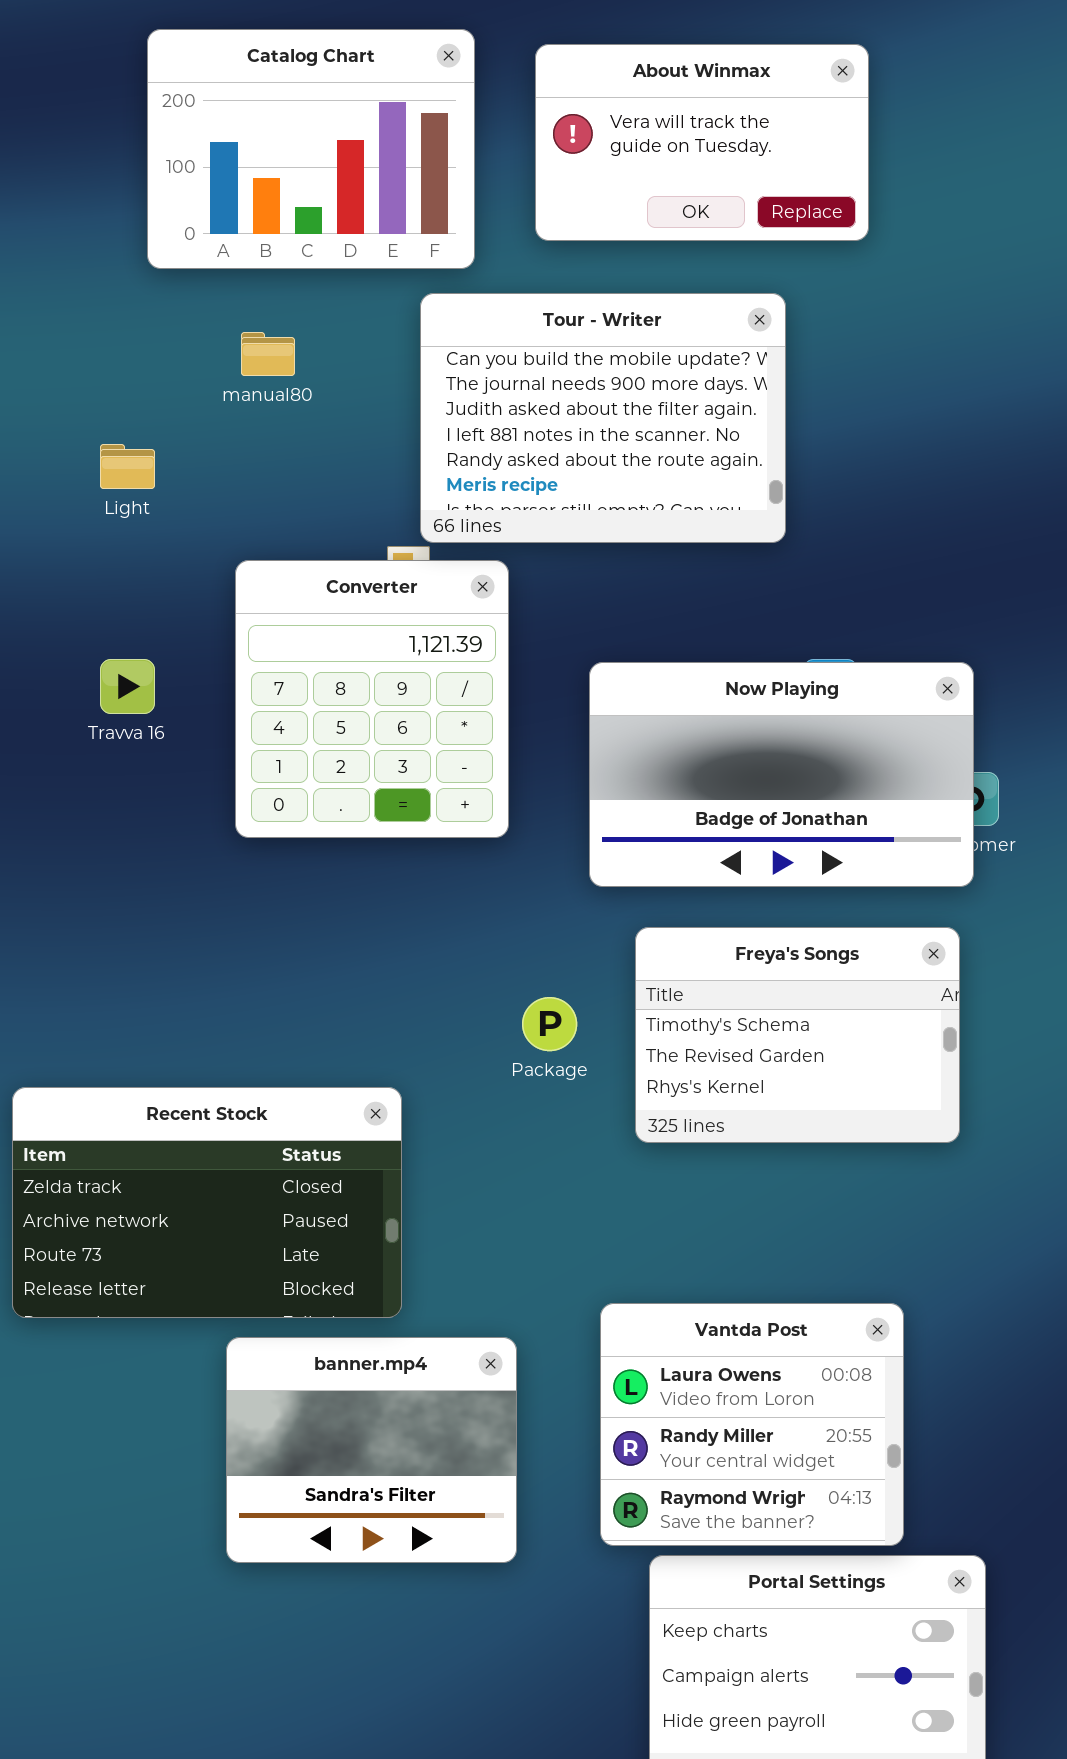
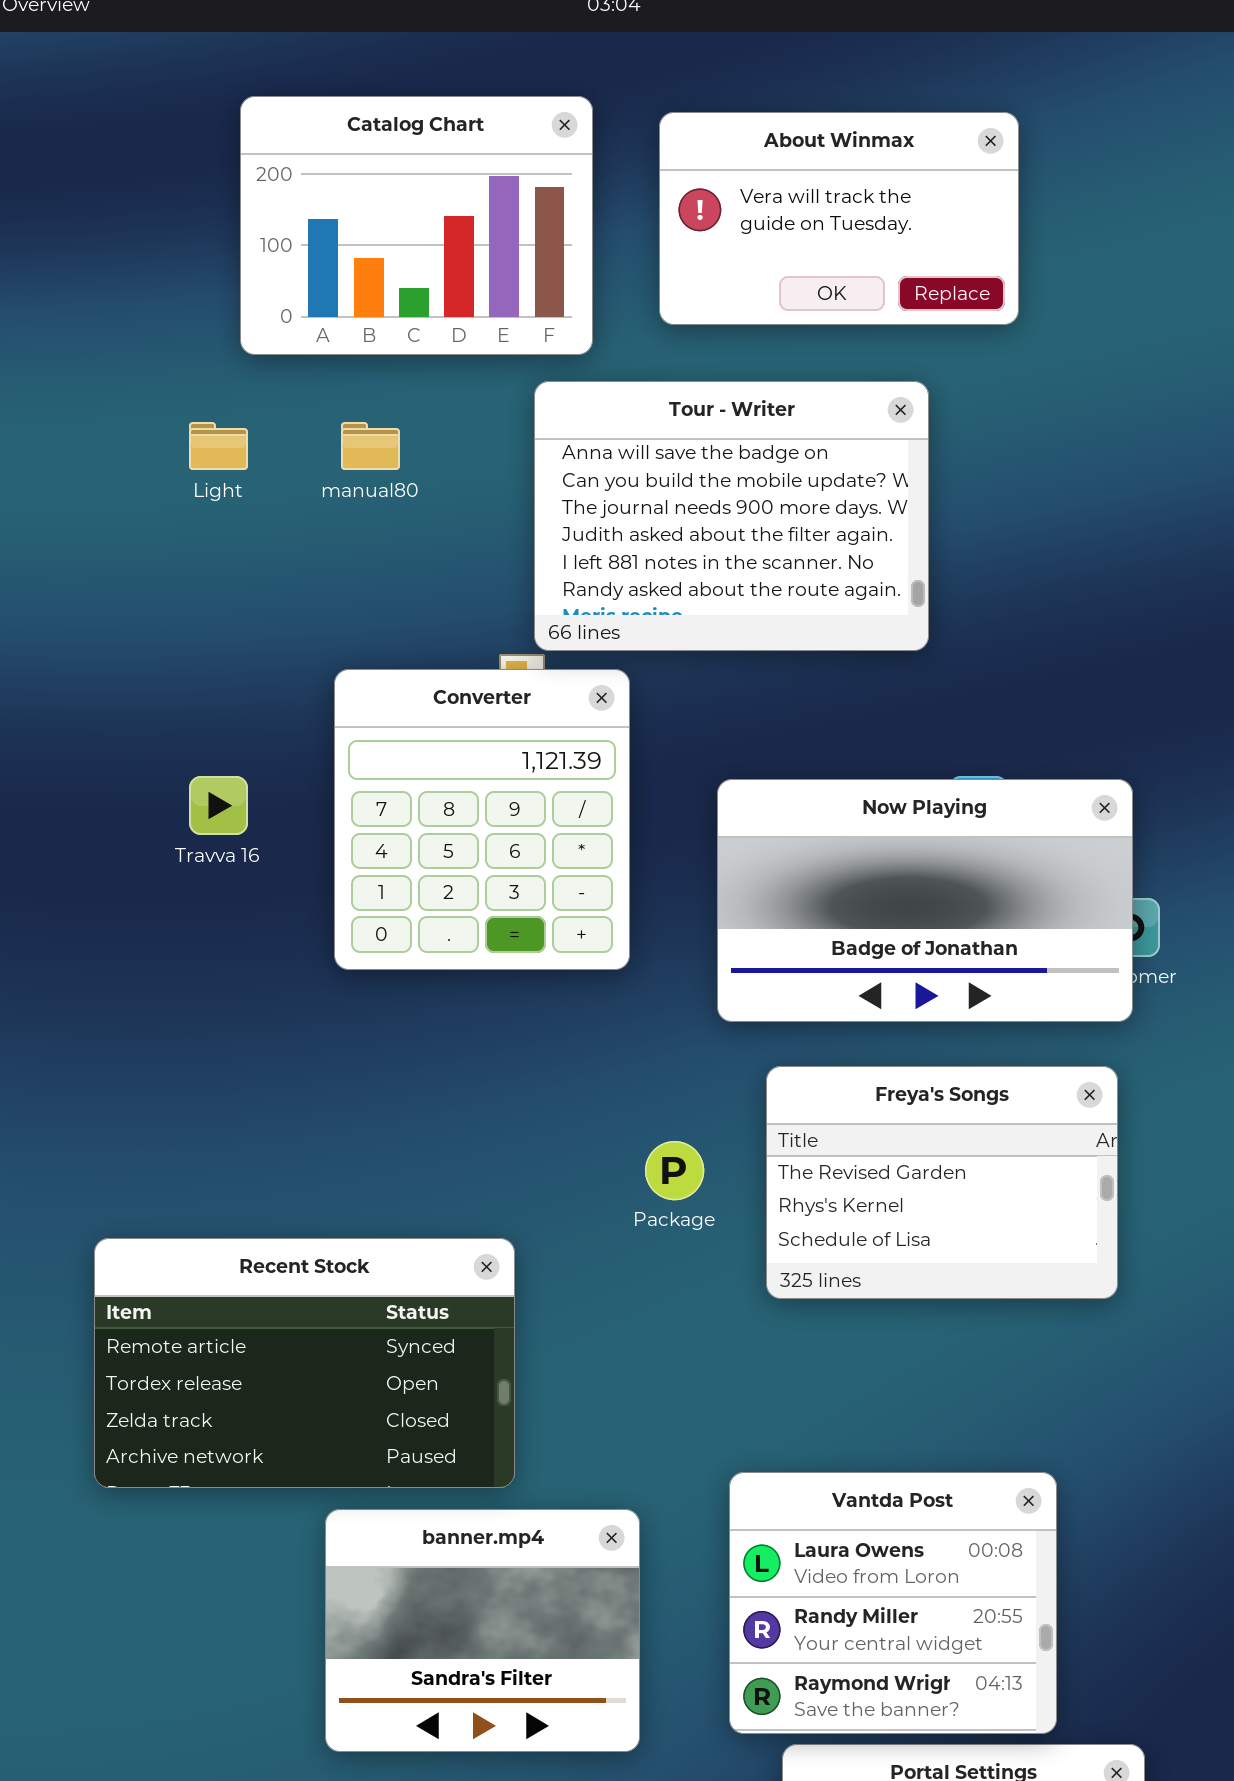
Tour - Writer: [420,293,786,543] -> [534,381,929,651], scrolled up 1 row
Light: [100,444,155,489] -> [189,422,248,470], moved
Freya's Songs: [635,927,960,1143] -> [766,1066,1118,1299], scrolled down 1 row
Recent Stock: [12,1087,402,1318] -> [94,1238,515,1488], scrolled up 2 rows

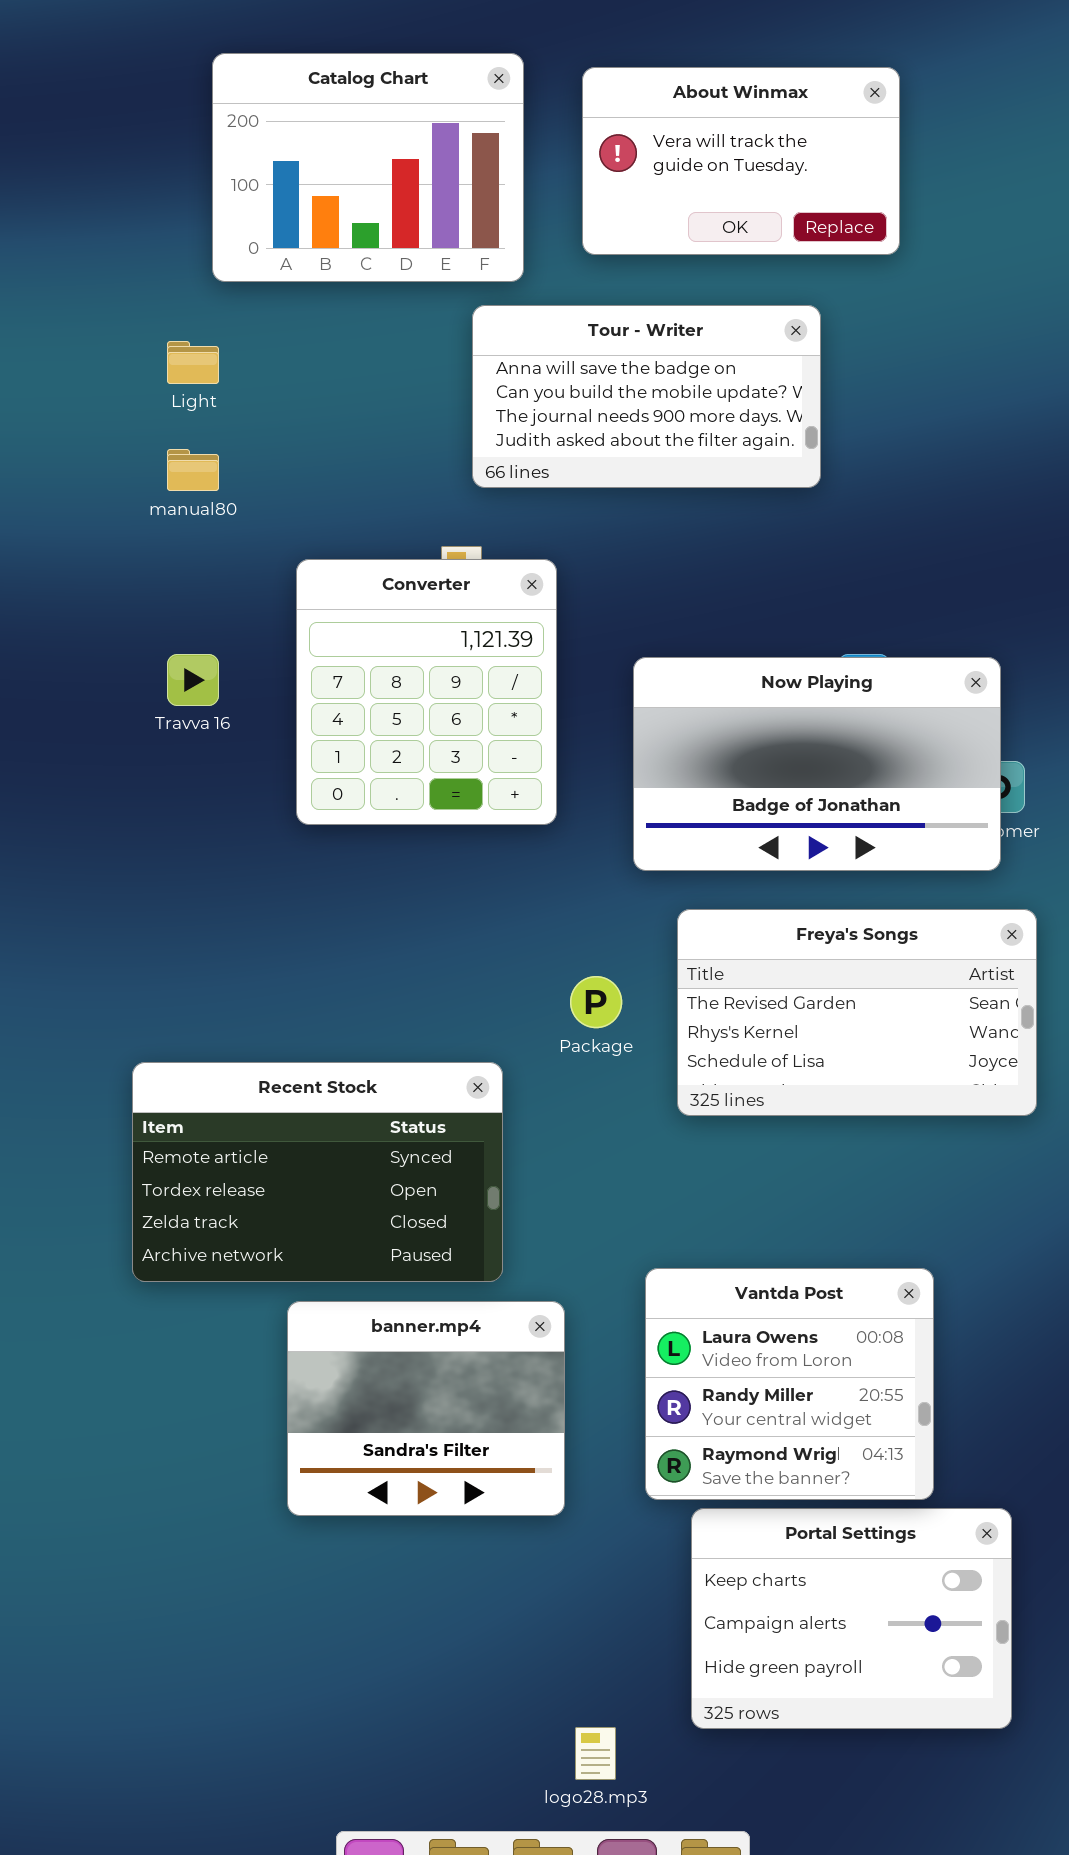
Tour - Writer: [534,381,929,651] -> [472,305,821,488], resized
manual80: [341,422,400,470] -> [167,449,219,491], moved
Freya's Songs: [766,1066,1118,1299] -> [677,909,1037,1116], resized
Recent Stock: [94,1238,515,1488] -> [132,1062,503,1282], moved

